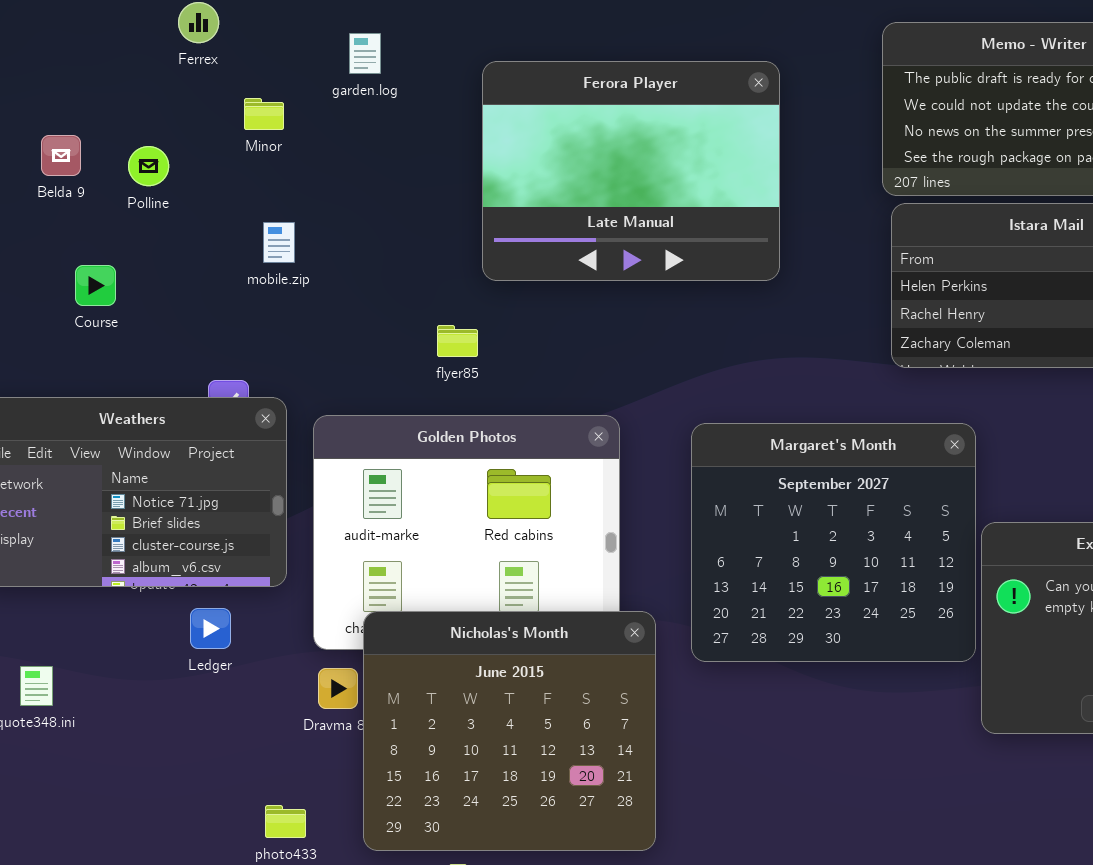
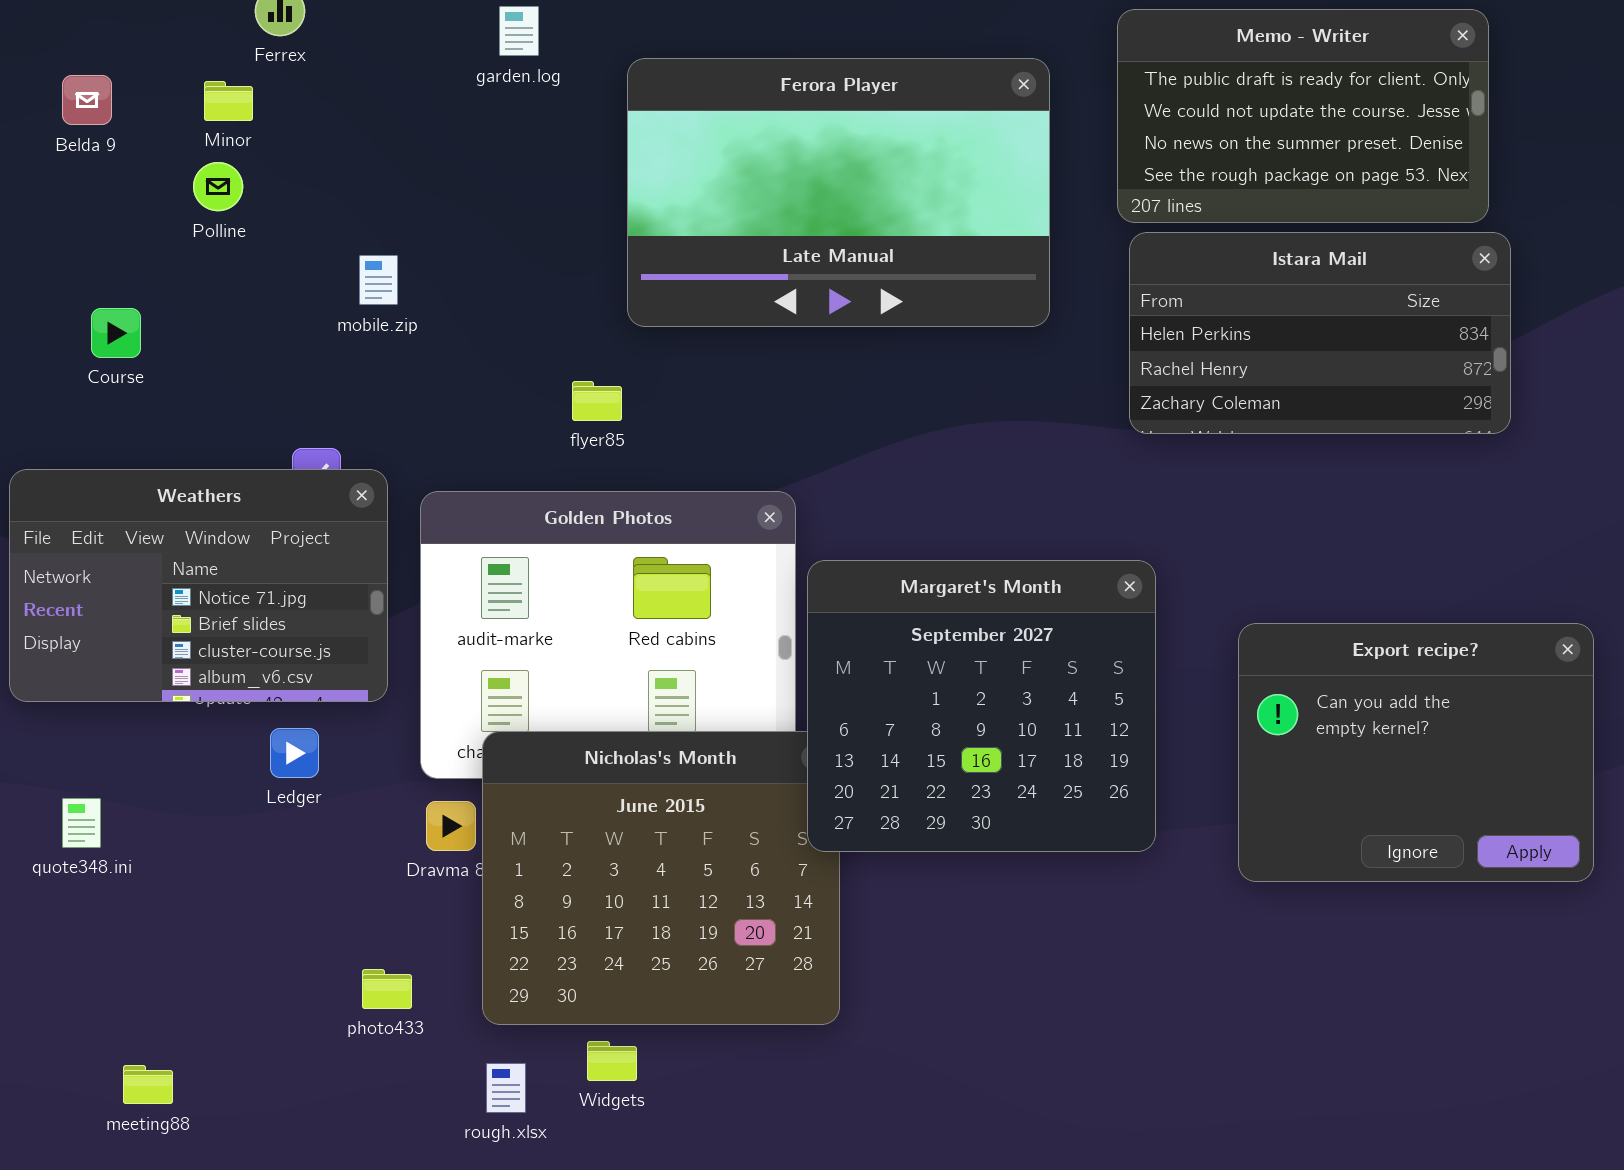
garden.log: [349,33,381,74] -> [499,6,539,56], moved
Ferora Player: [482,61,780,281] -> [627,58,1050,327], resized
Minor: [244,98,284,130] -> [204,81,253,121], moved
Belda 9: [41,135,81,176] -> [62,75,112,125], moved
Course: [75,265,116,306] -> [91,308,141,358], moved
Margaret's Month: [691,423,976,662] -> [807,560,1156,852], moved

